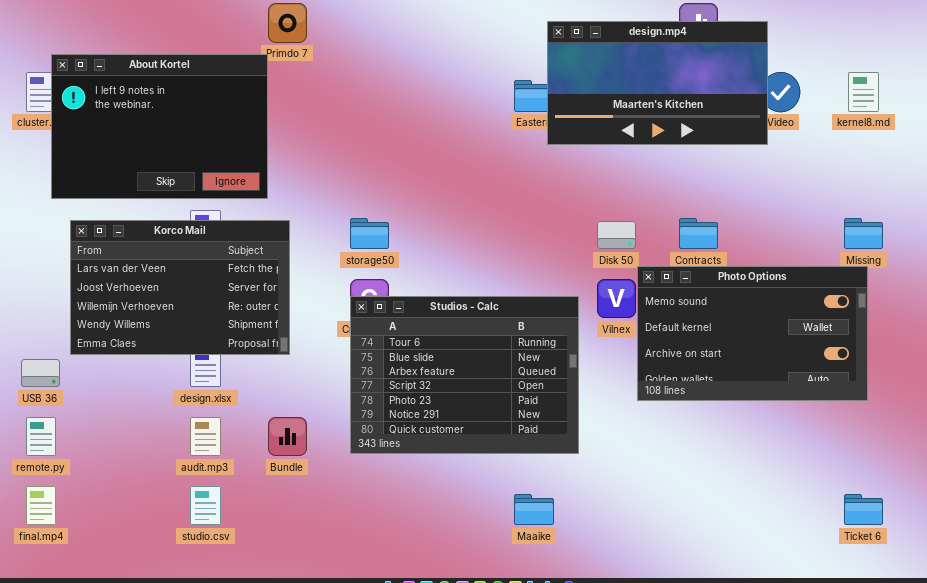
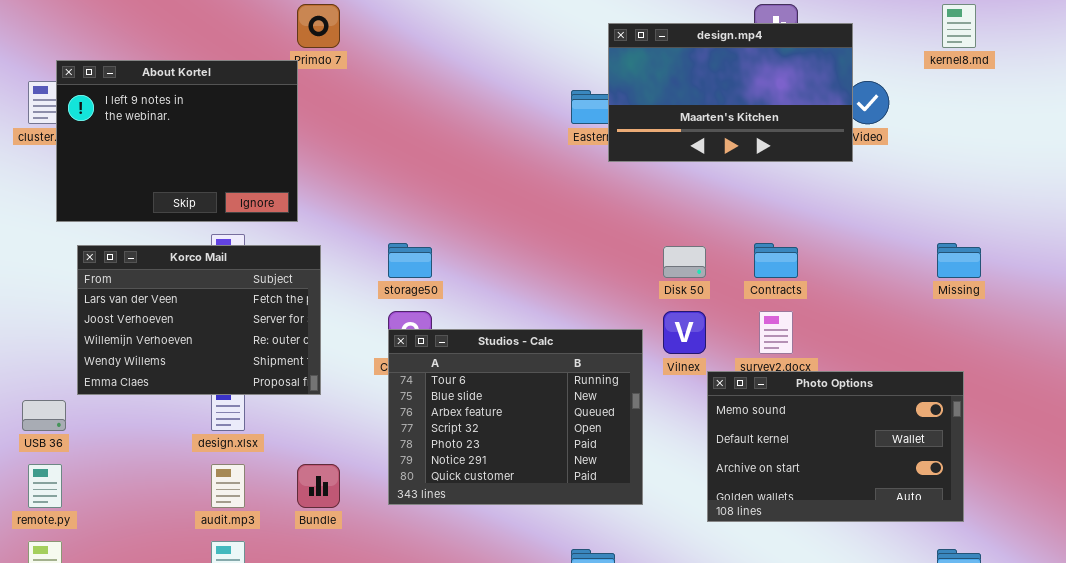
kernel8.md: [848,72,879,112] -> [942,4,976,48], moved
Photo Options: [637,266,868,401] -> [707,371,964,522], moved

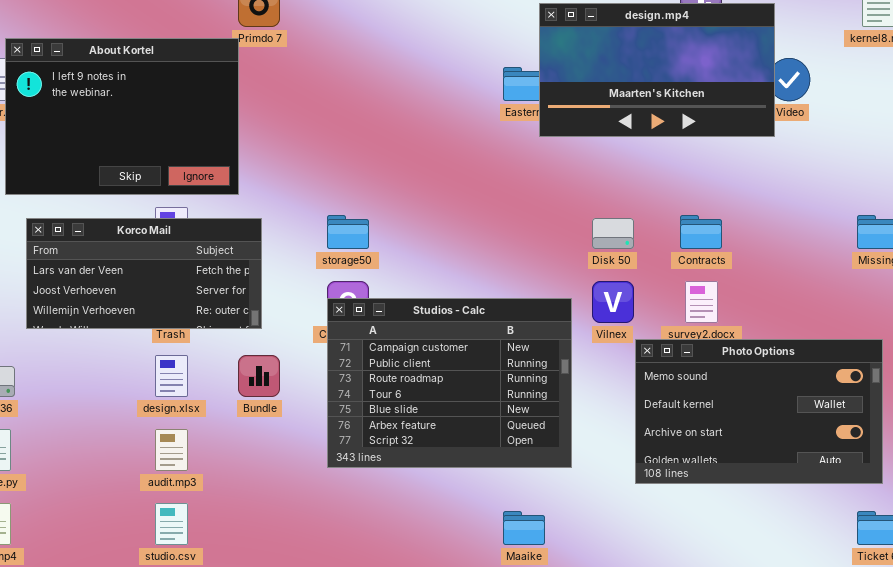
Korco Mail: [77,245,321,395] -> [26,218,262,329], resized
Studios - Calc: [388,329,643,505] -> [327,298,572,468], scrolled up 3 rows
Bundle: [297,464,340,508] -> [238,355,280,397], moved

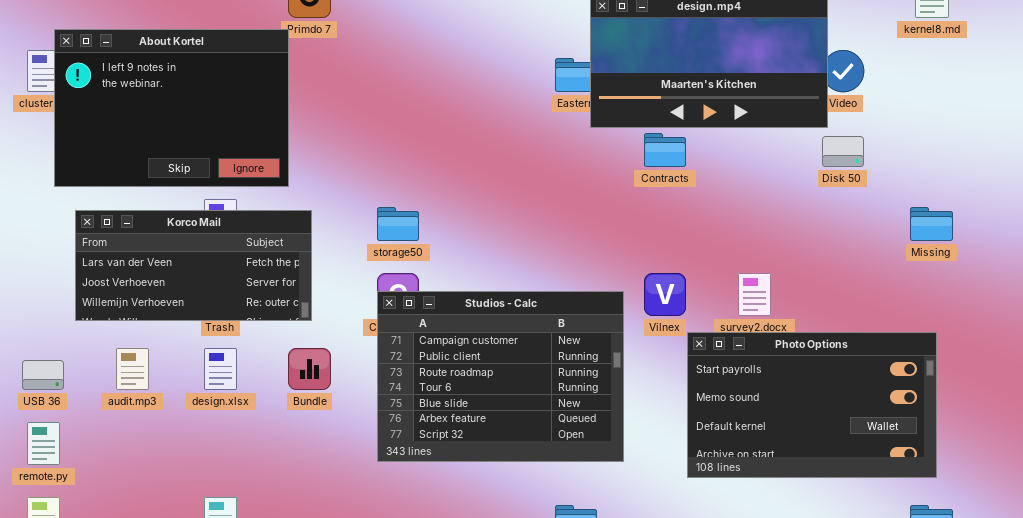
Contracts: [680,215,722,249] -> [644,133,686,167], moved
Disk 50: [592,218,634,249] -> [822,136,864,167], moved
Photo Options: [635,339,883,484] -> [687,332,937,478], scrolled up 1 row
audit.mp3: [155,429,188,471] -> [116,348,149,390], moved

